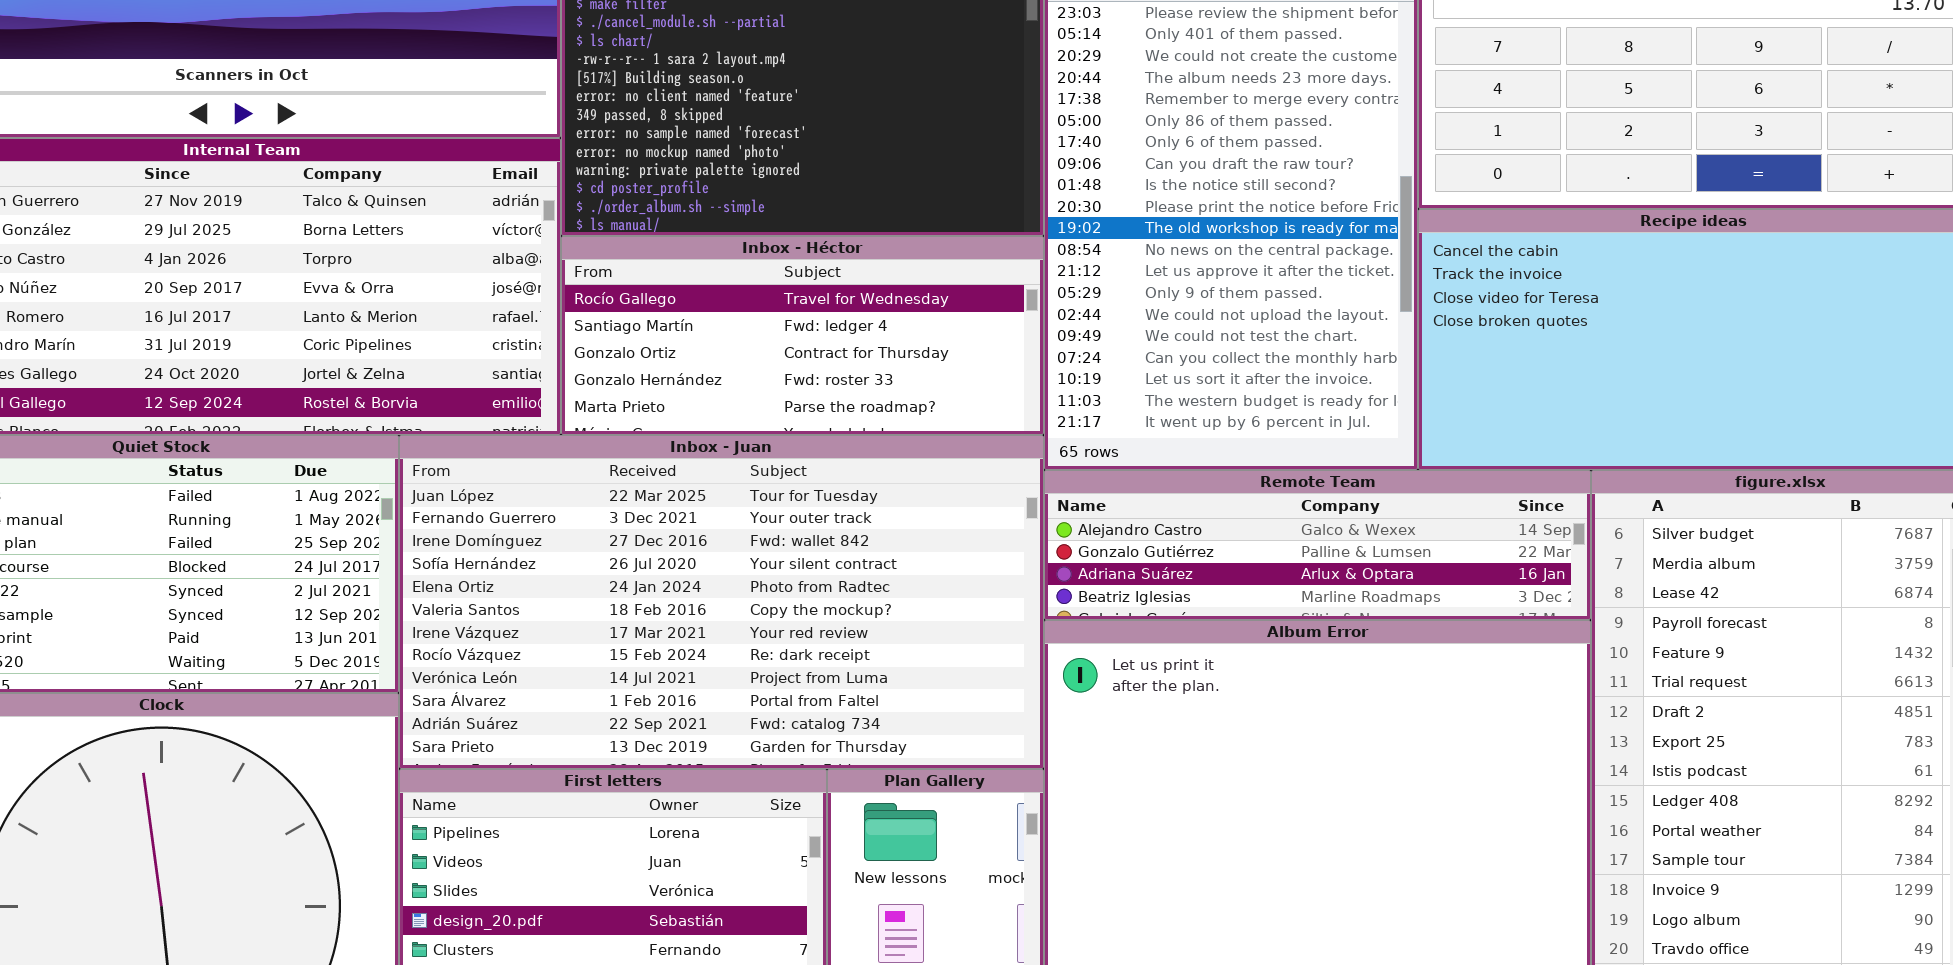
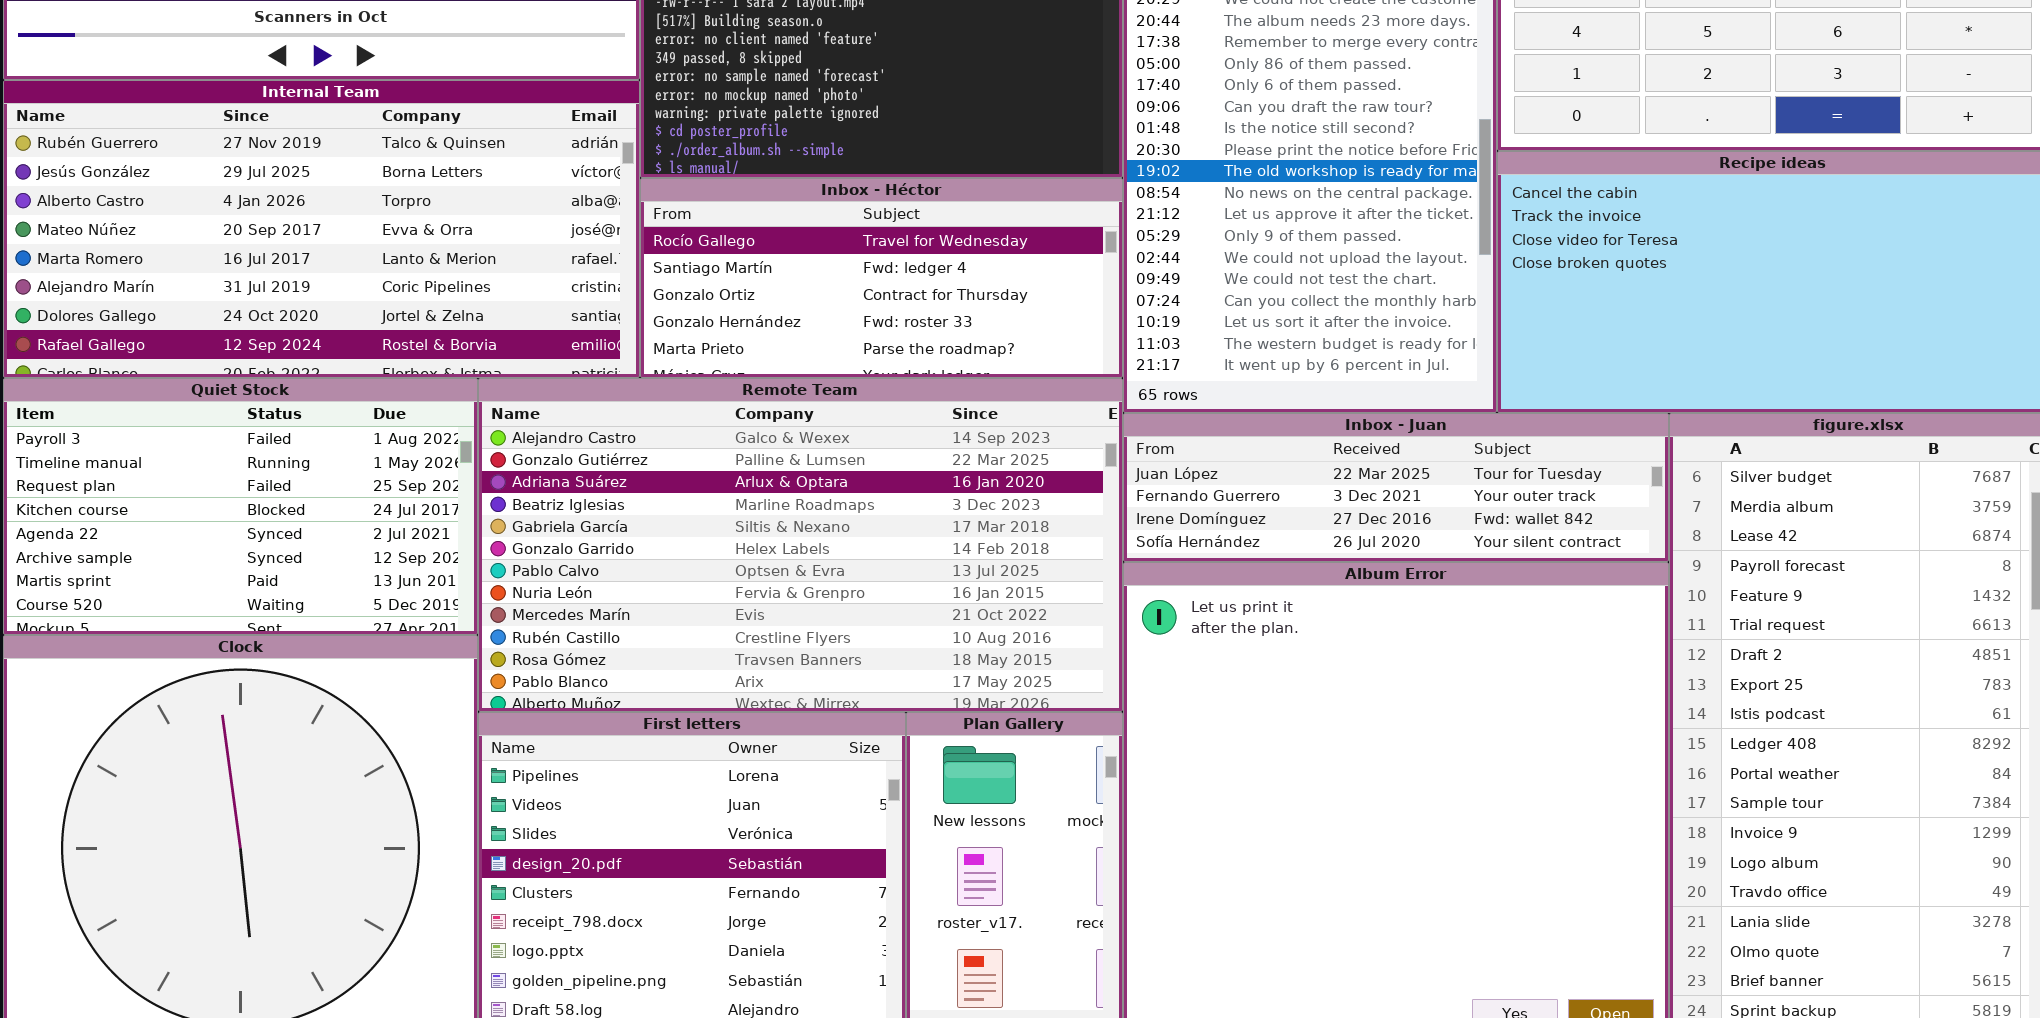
Inbox - Juan: [399,435,1044,769] -> [1123,413,1669,562], moved, resized
Remote Team: [1044,470,1591,620] -> [478,378,1123,712], moved, resized

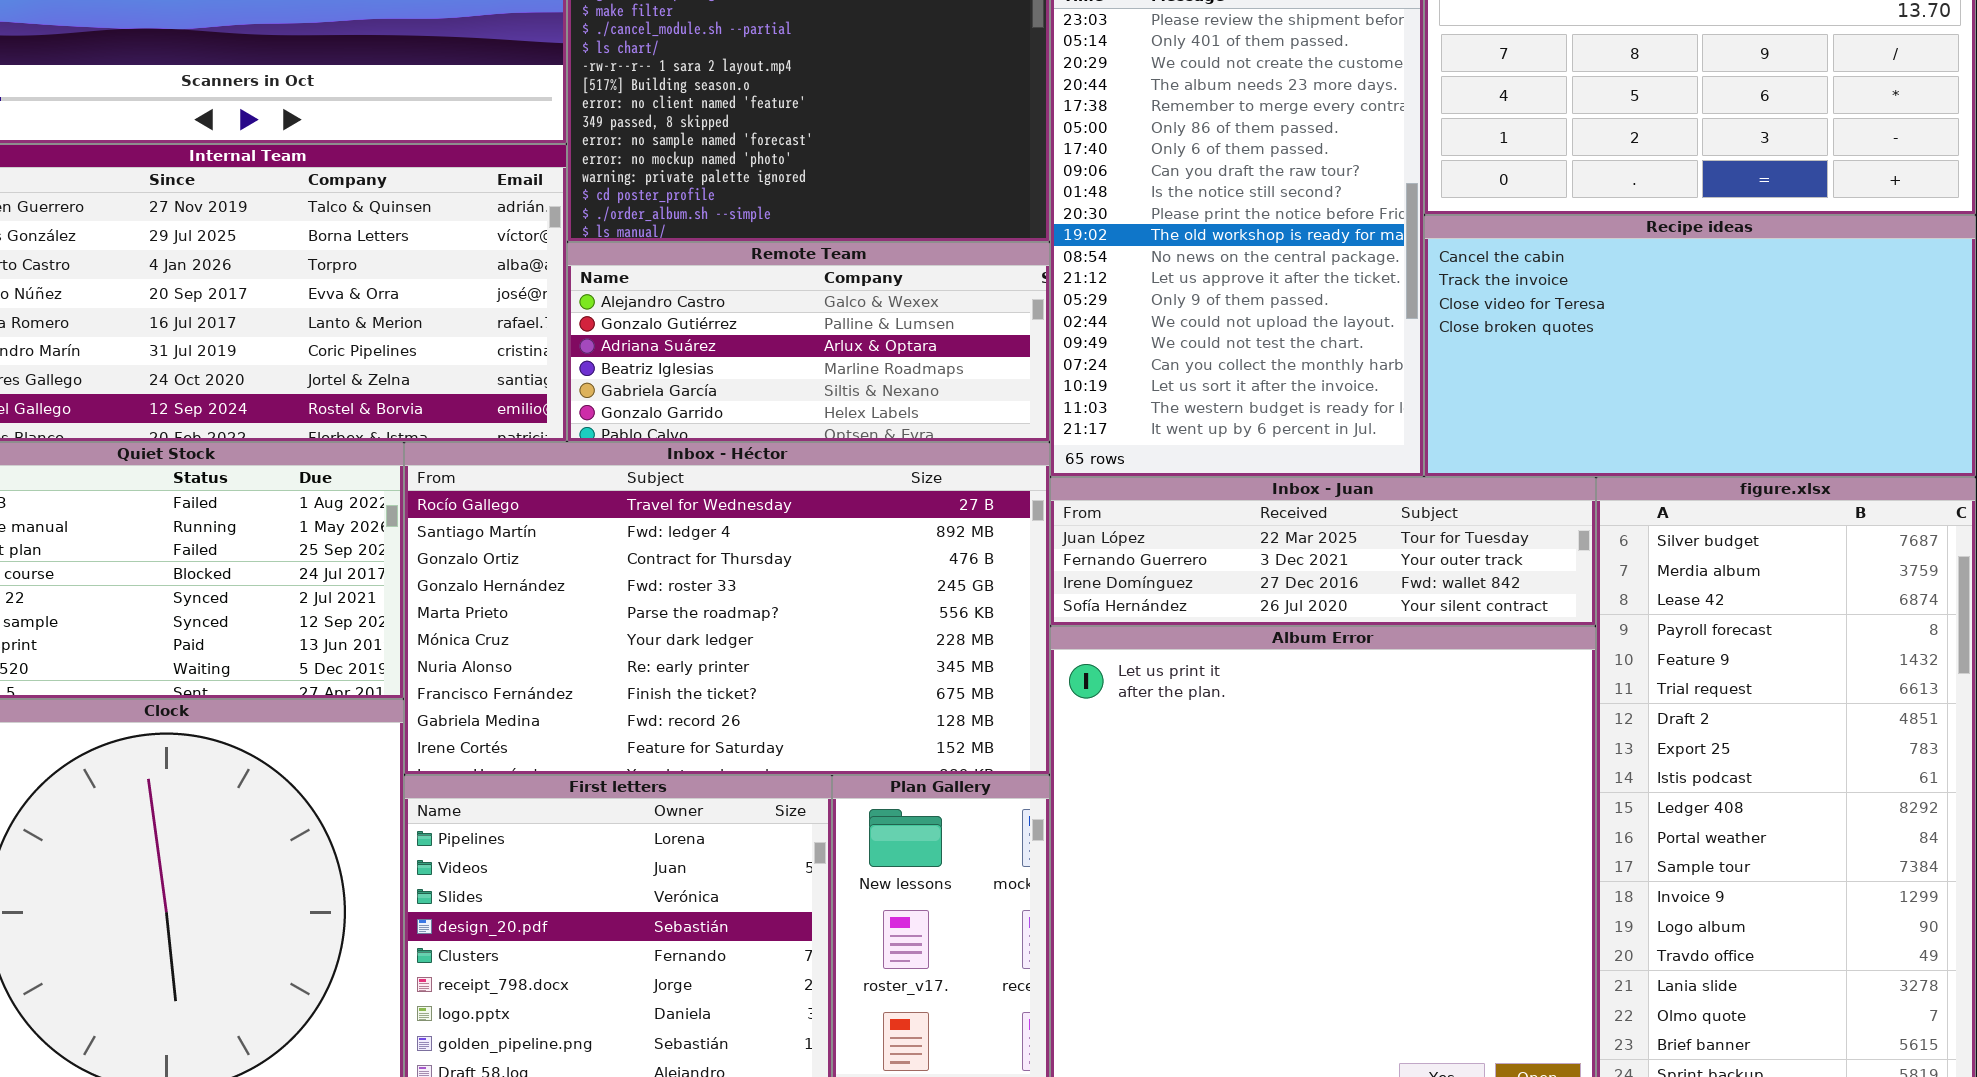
Inbox - Héctor: [640,178,1123,378] -> [404,442,1050,775], moved, resized
Remote Team: [478,378,1123,712] -> [567,242,1050,442], moved, resized

